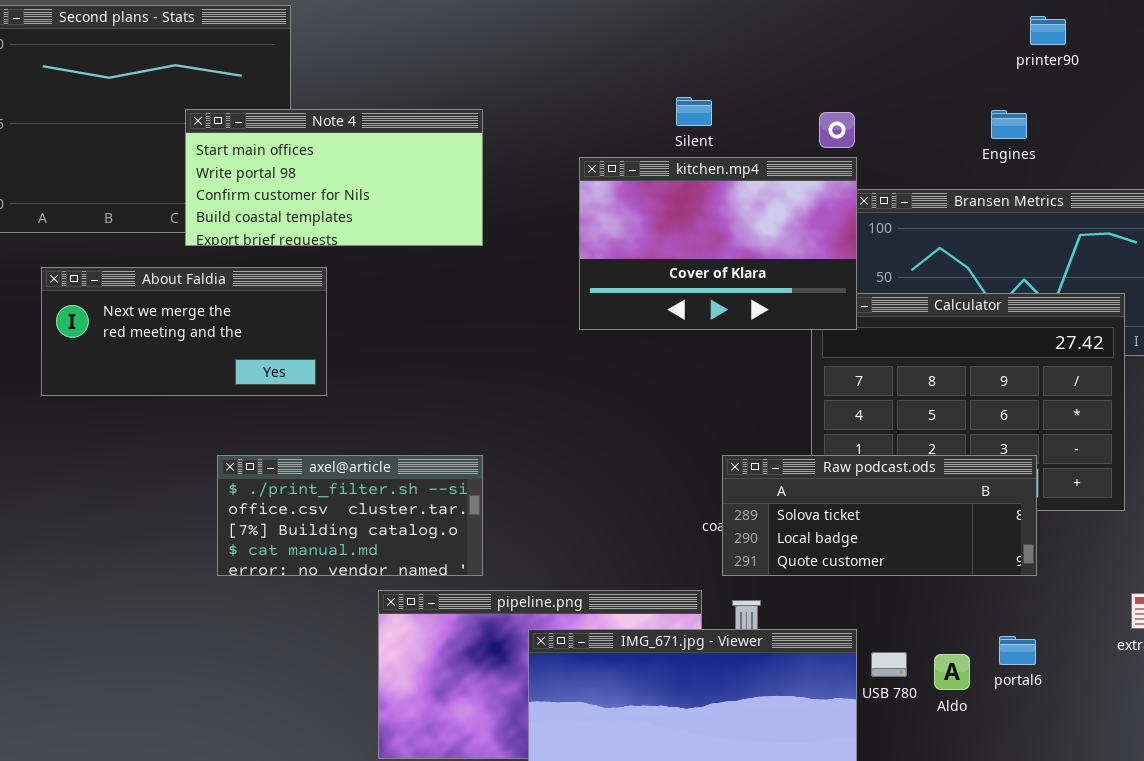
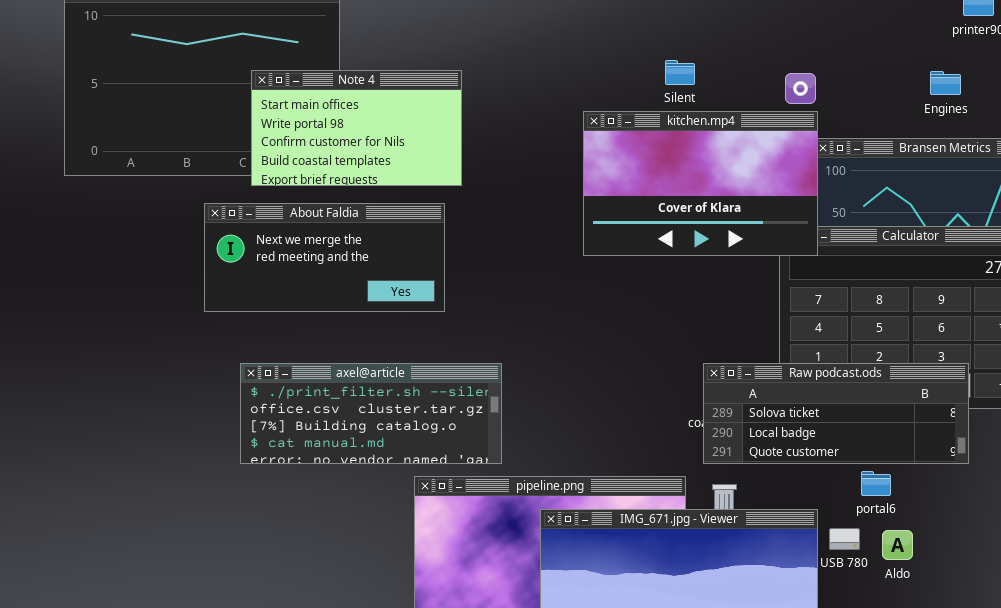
Note 4: [185,109,483,246] -> [251,70,462,186], resized
About Faldia: [41,267,327,396] -> [204,203,445,312], moved
axel@article: [217,455,483,576] -> [240,363,502,464], resized
portal6: [999,636,1036,665] -> [861,471,891,496], moved

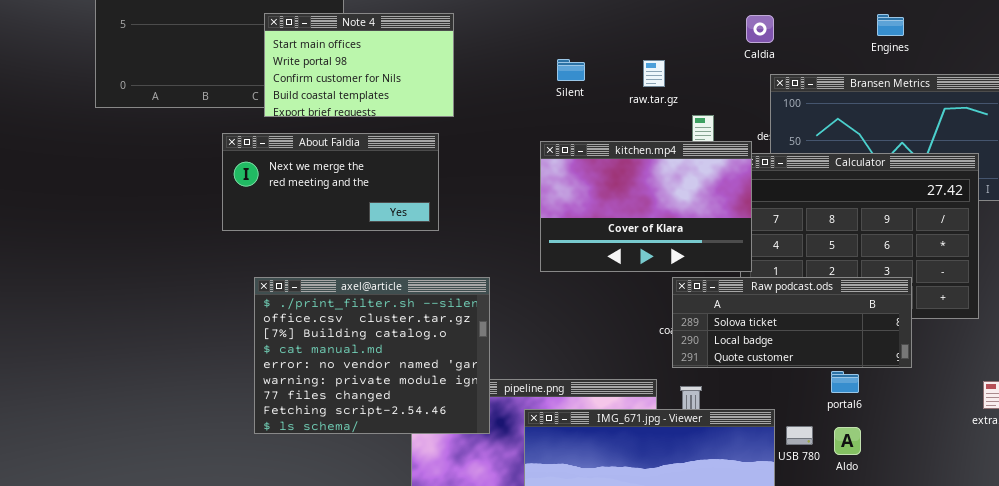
Silent: [665,60,695,85] -> [557,59,585,81], moved
kitchen.mp4: [583,111,818,256] -> [540,141,752,272], moved
axel@article: [240,363,502,464] -> [254,277,490,434], resized
portal6: [861,471,891,496] -> [831,371,859,393], moved

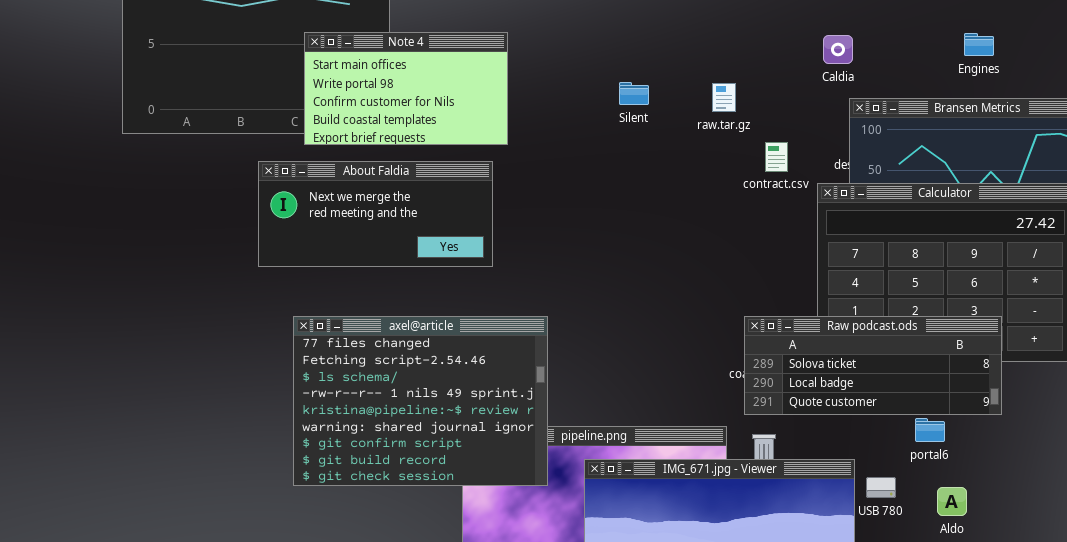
kitchen.mp4: [540,141,752,272] -> none, closed
axel@article: [254,277,490,434] -> [293,316,548,486], scrolled down 6 rows
Aldo: [834,427,861,455] -> [937,487,967,516], moved

